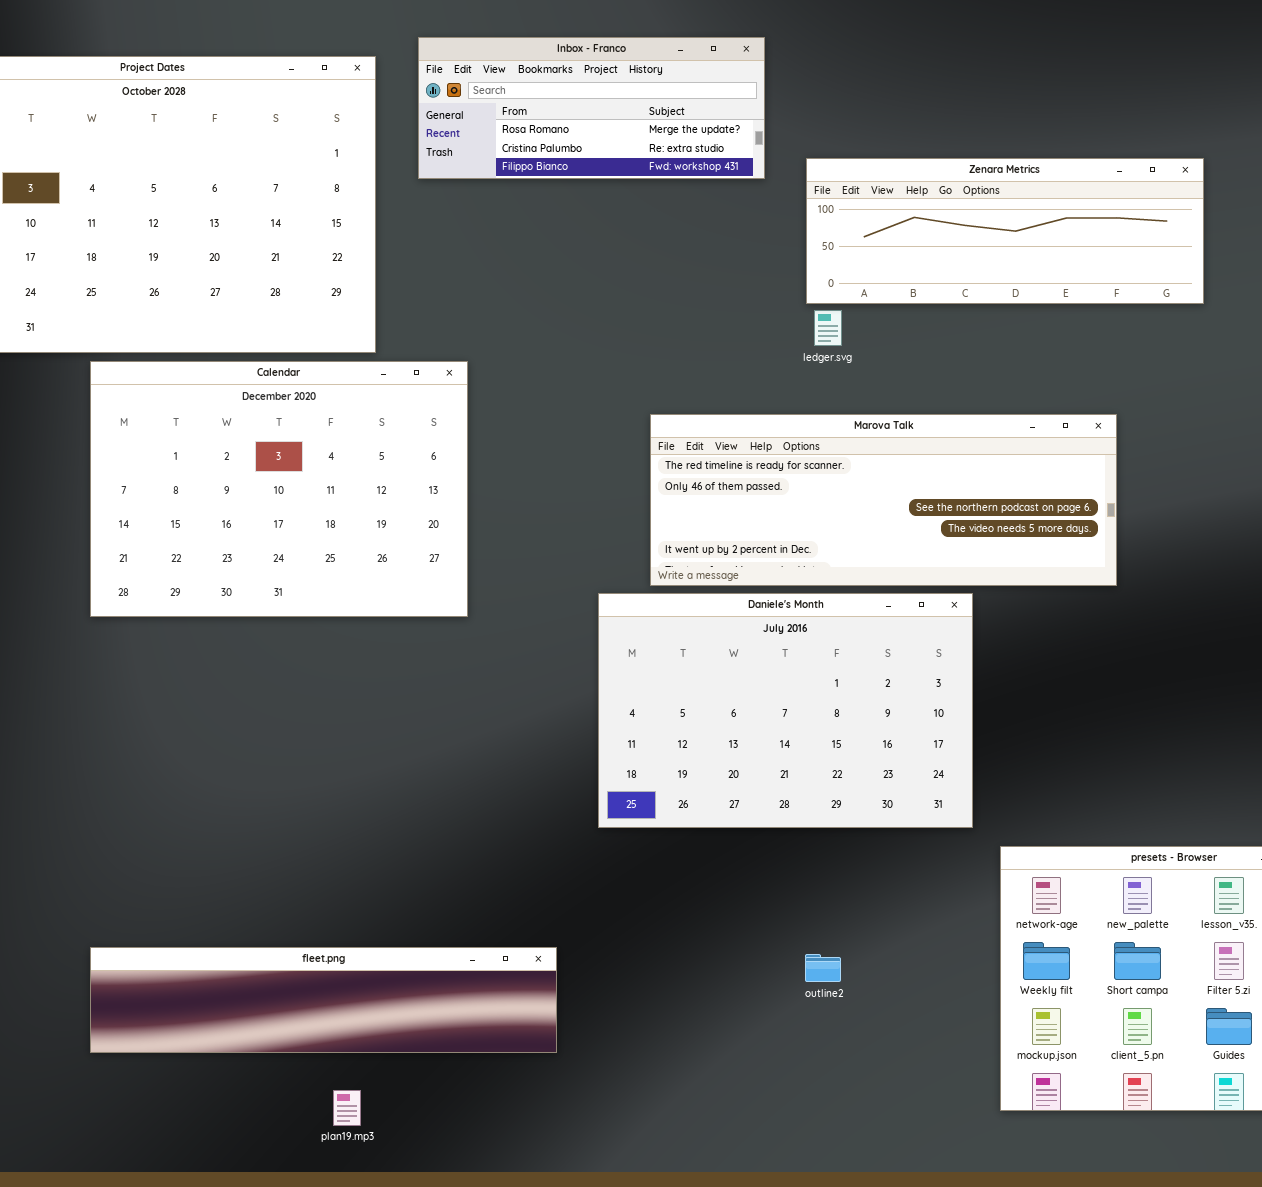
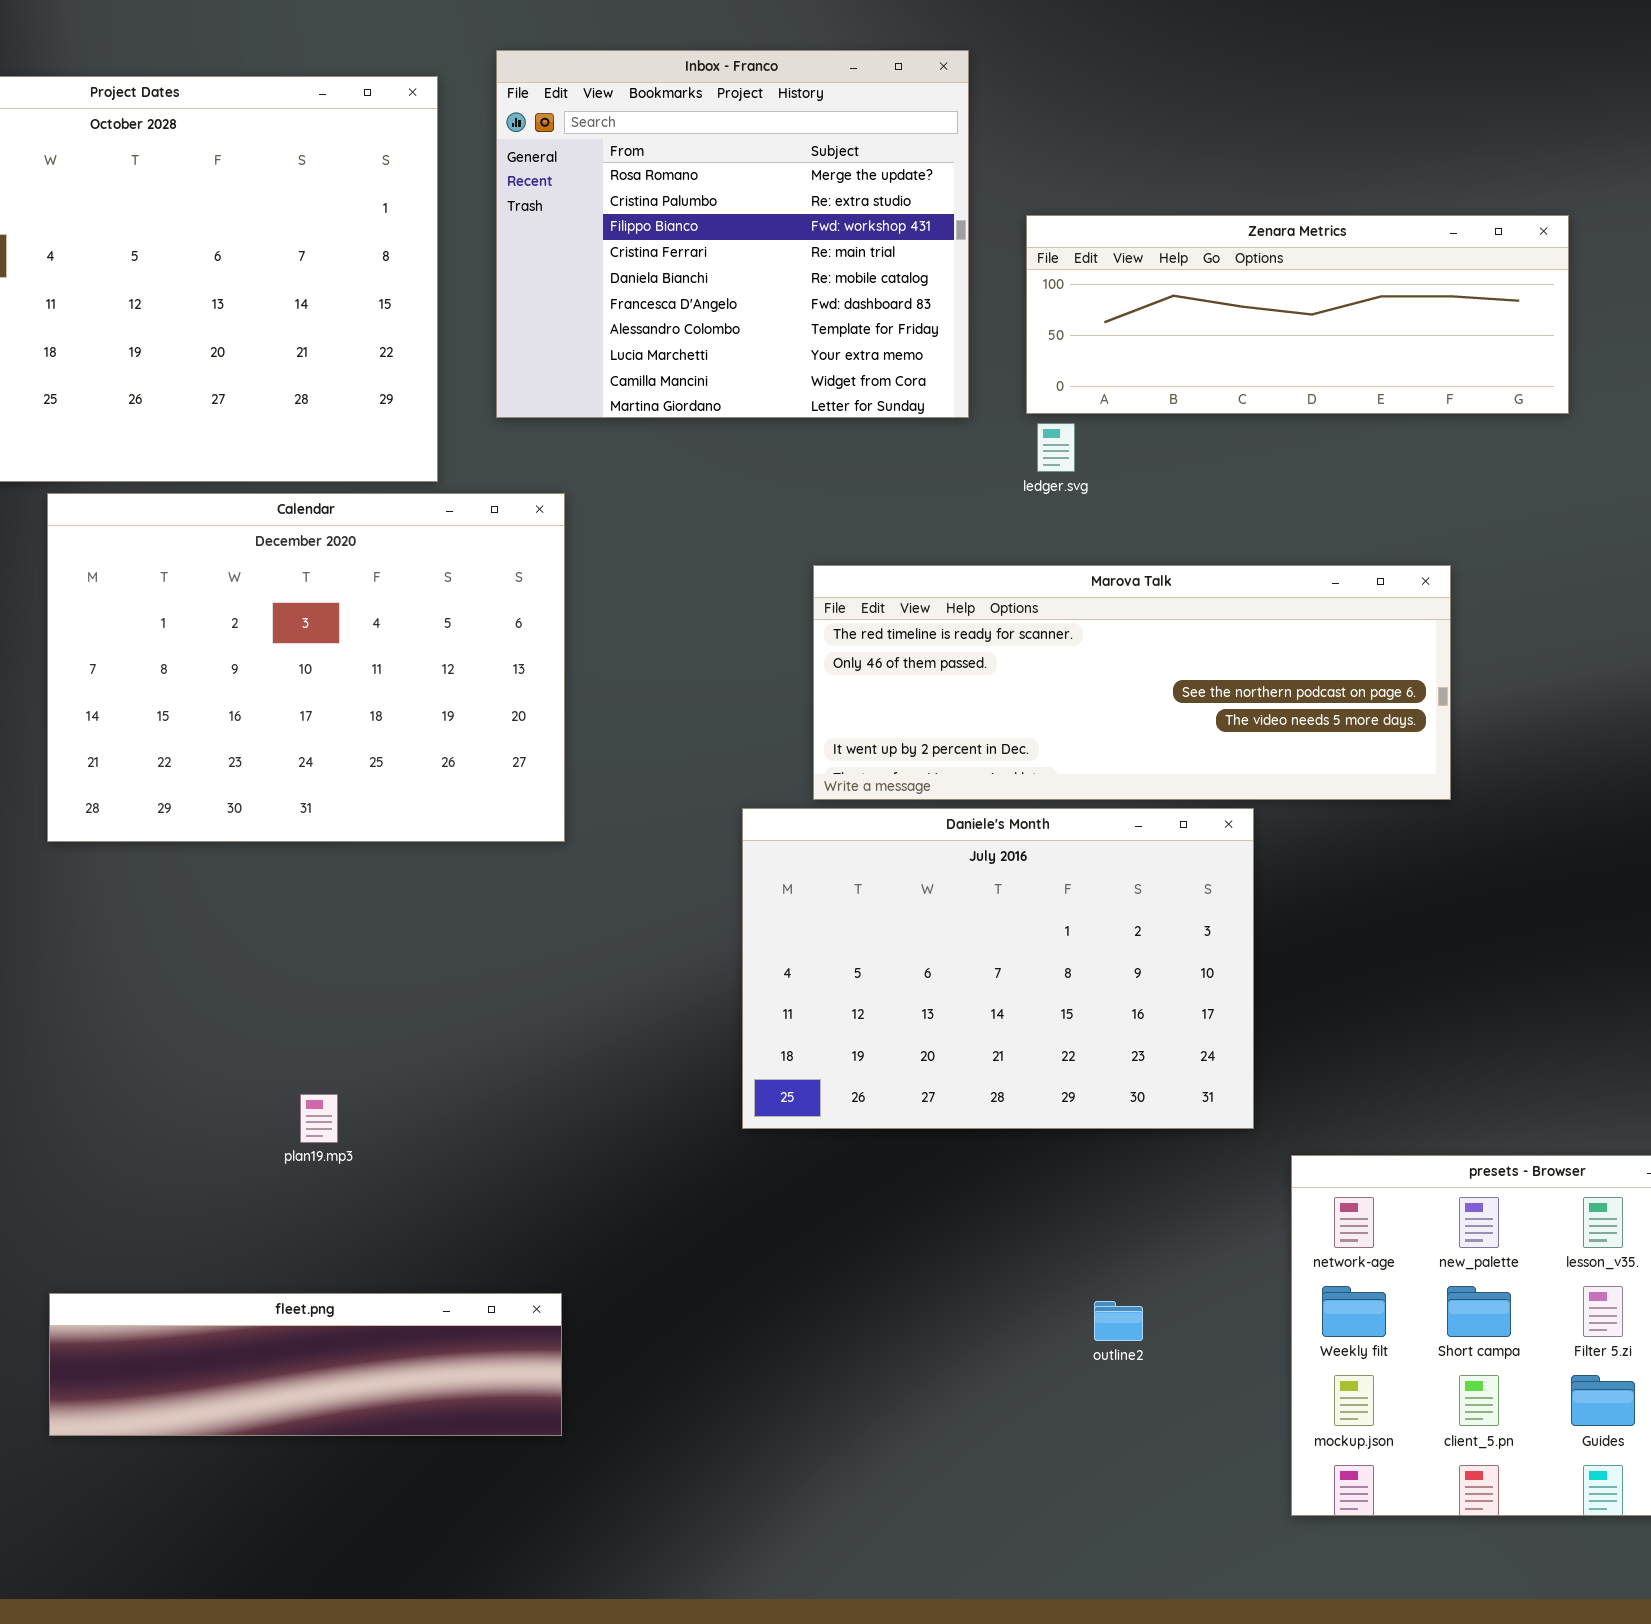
Inbox - Franco: [418,37,765,179] -> [496,50,969,418], resized
fleet.png: [90,947,557,1053] -> [49,1293,562,1436], resized
outline2: [805,954,841,982] -> [1094,1301,1143,1341], moved
plan19.mp3: [333,1090,361,1126] -> [300,1094,338,1143], moved

